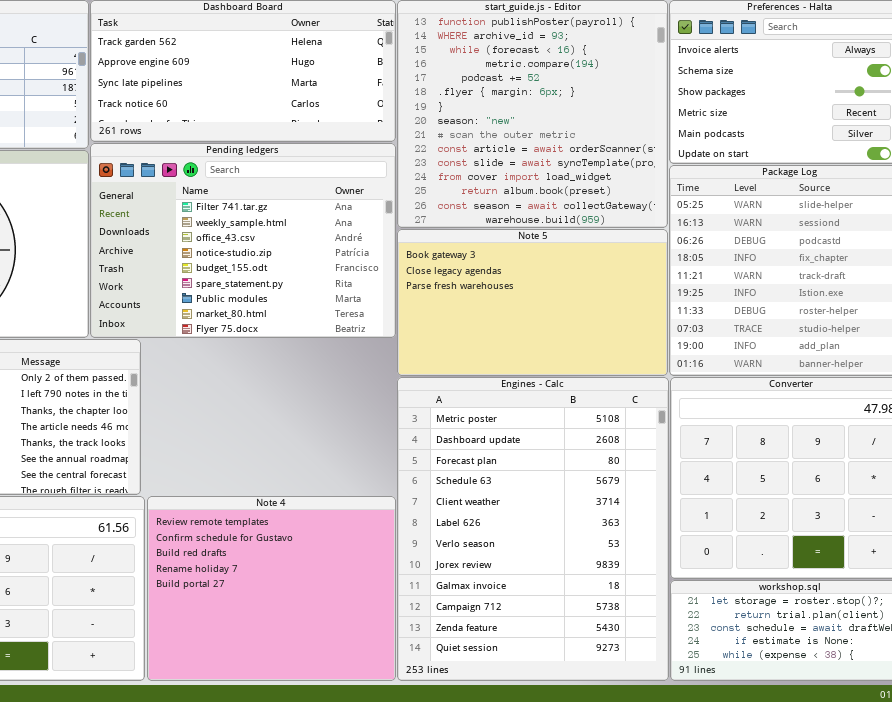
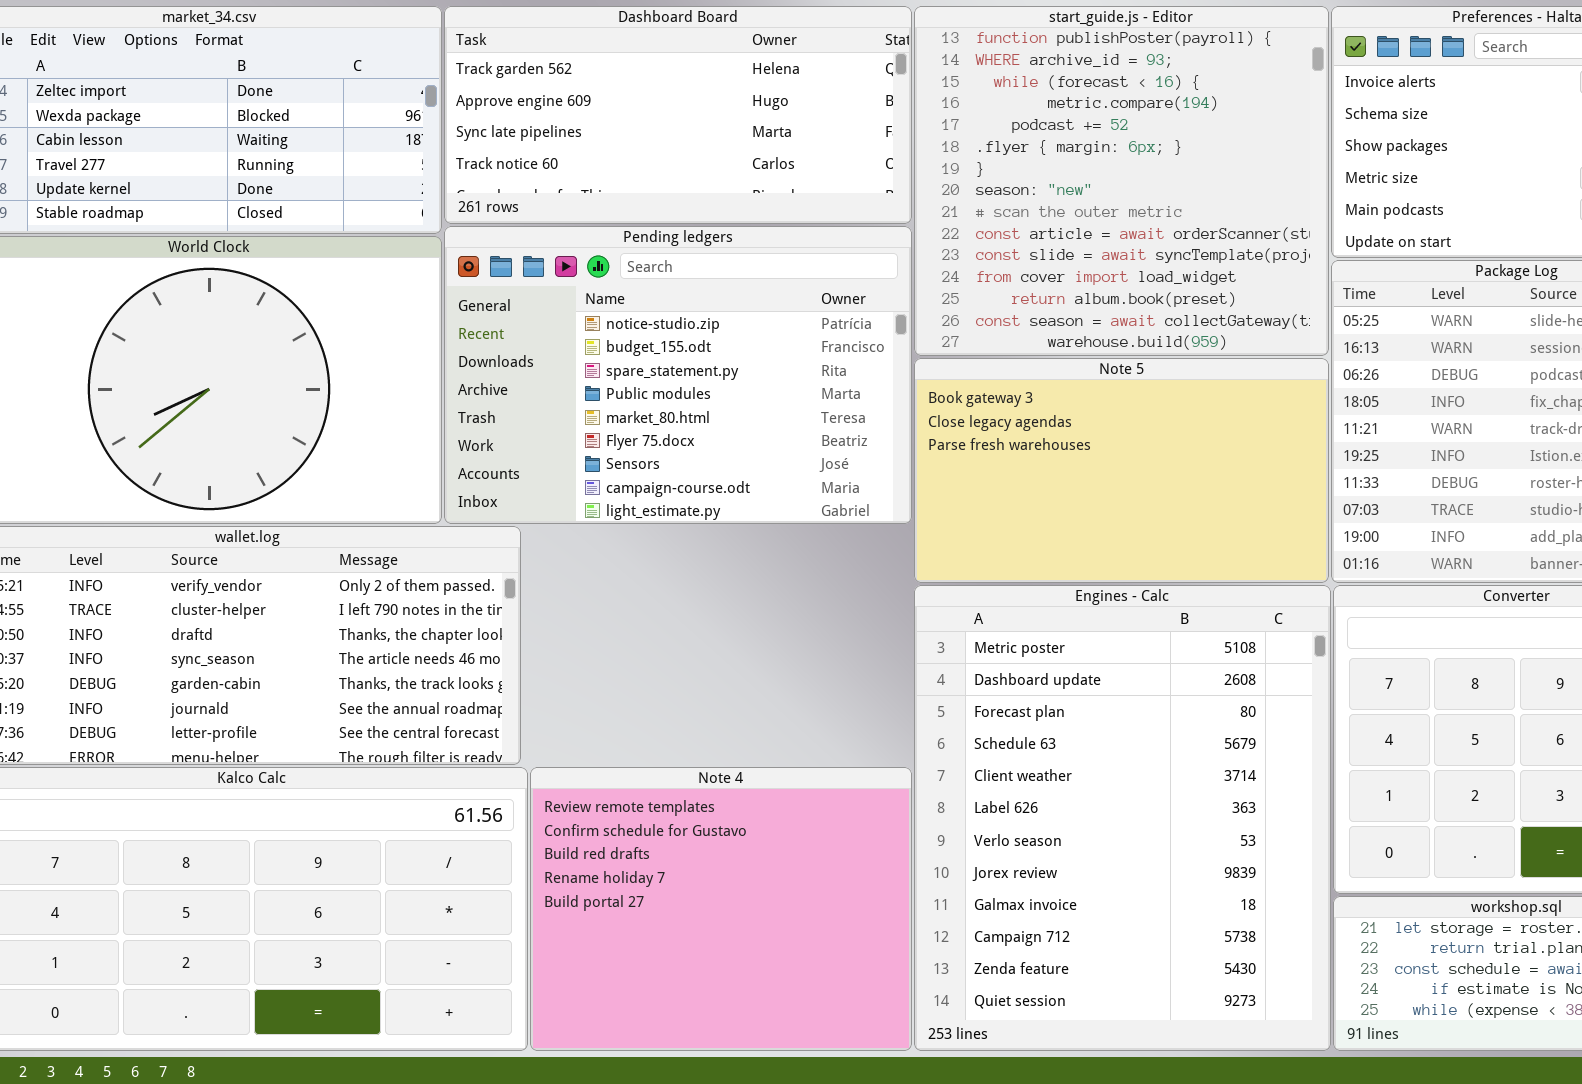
Pending ledgers: [90,143,396,338] -> [444,226,912,524], scrolled down 3 rows

